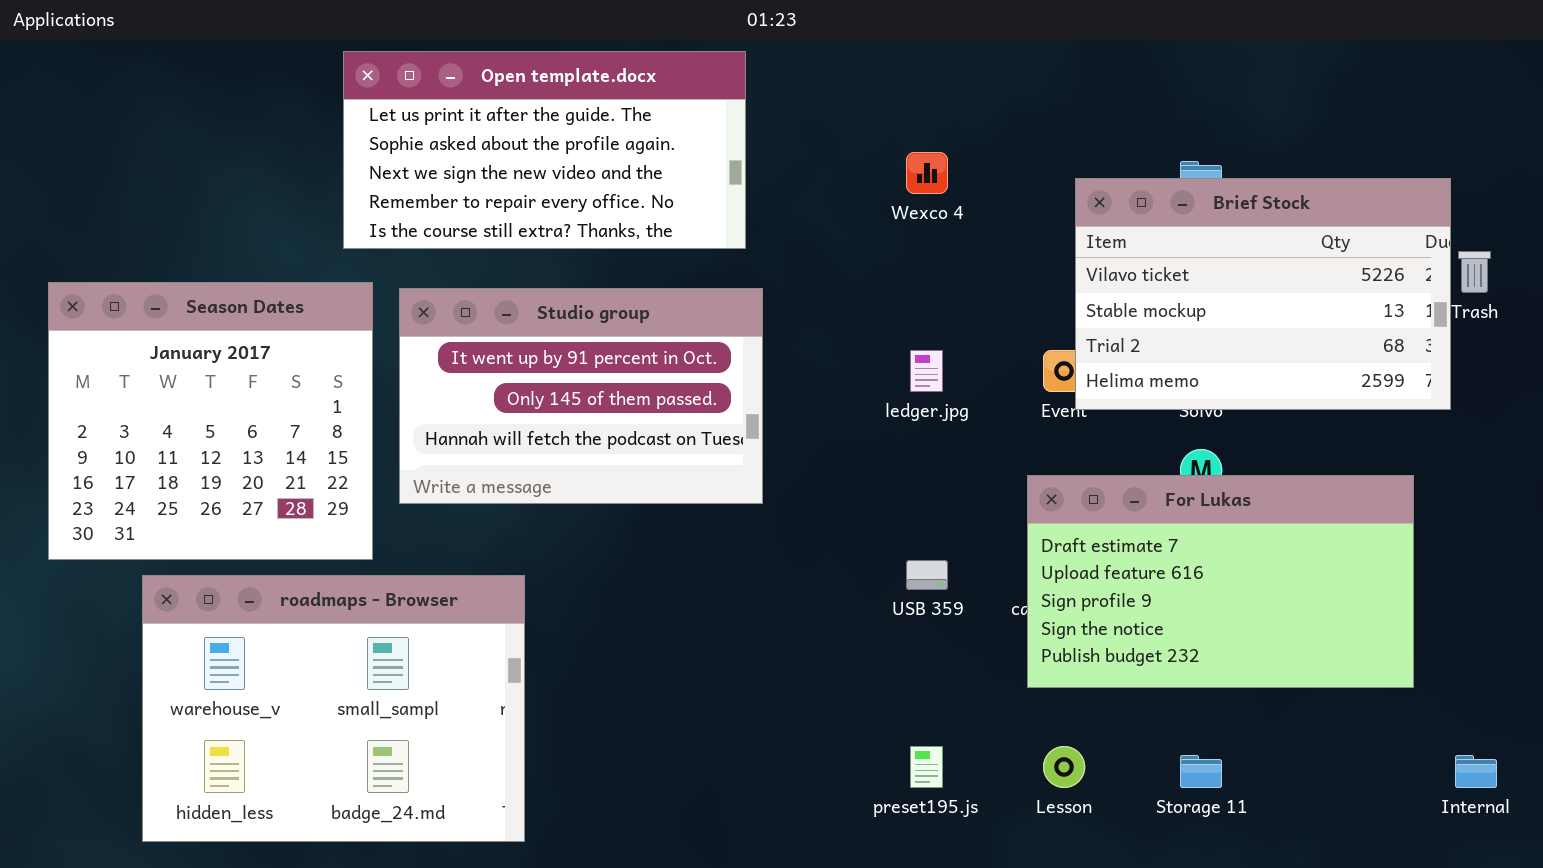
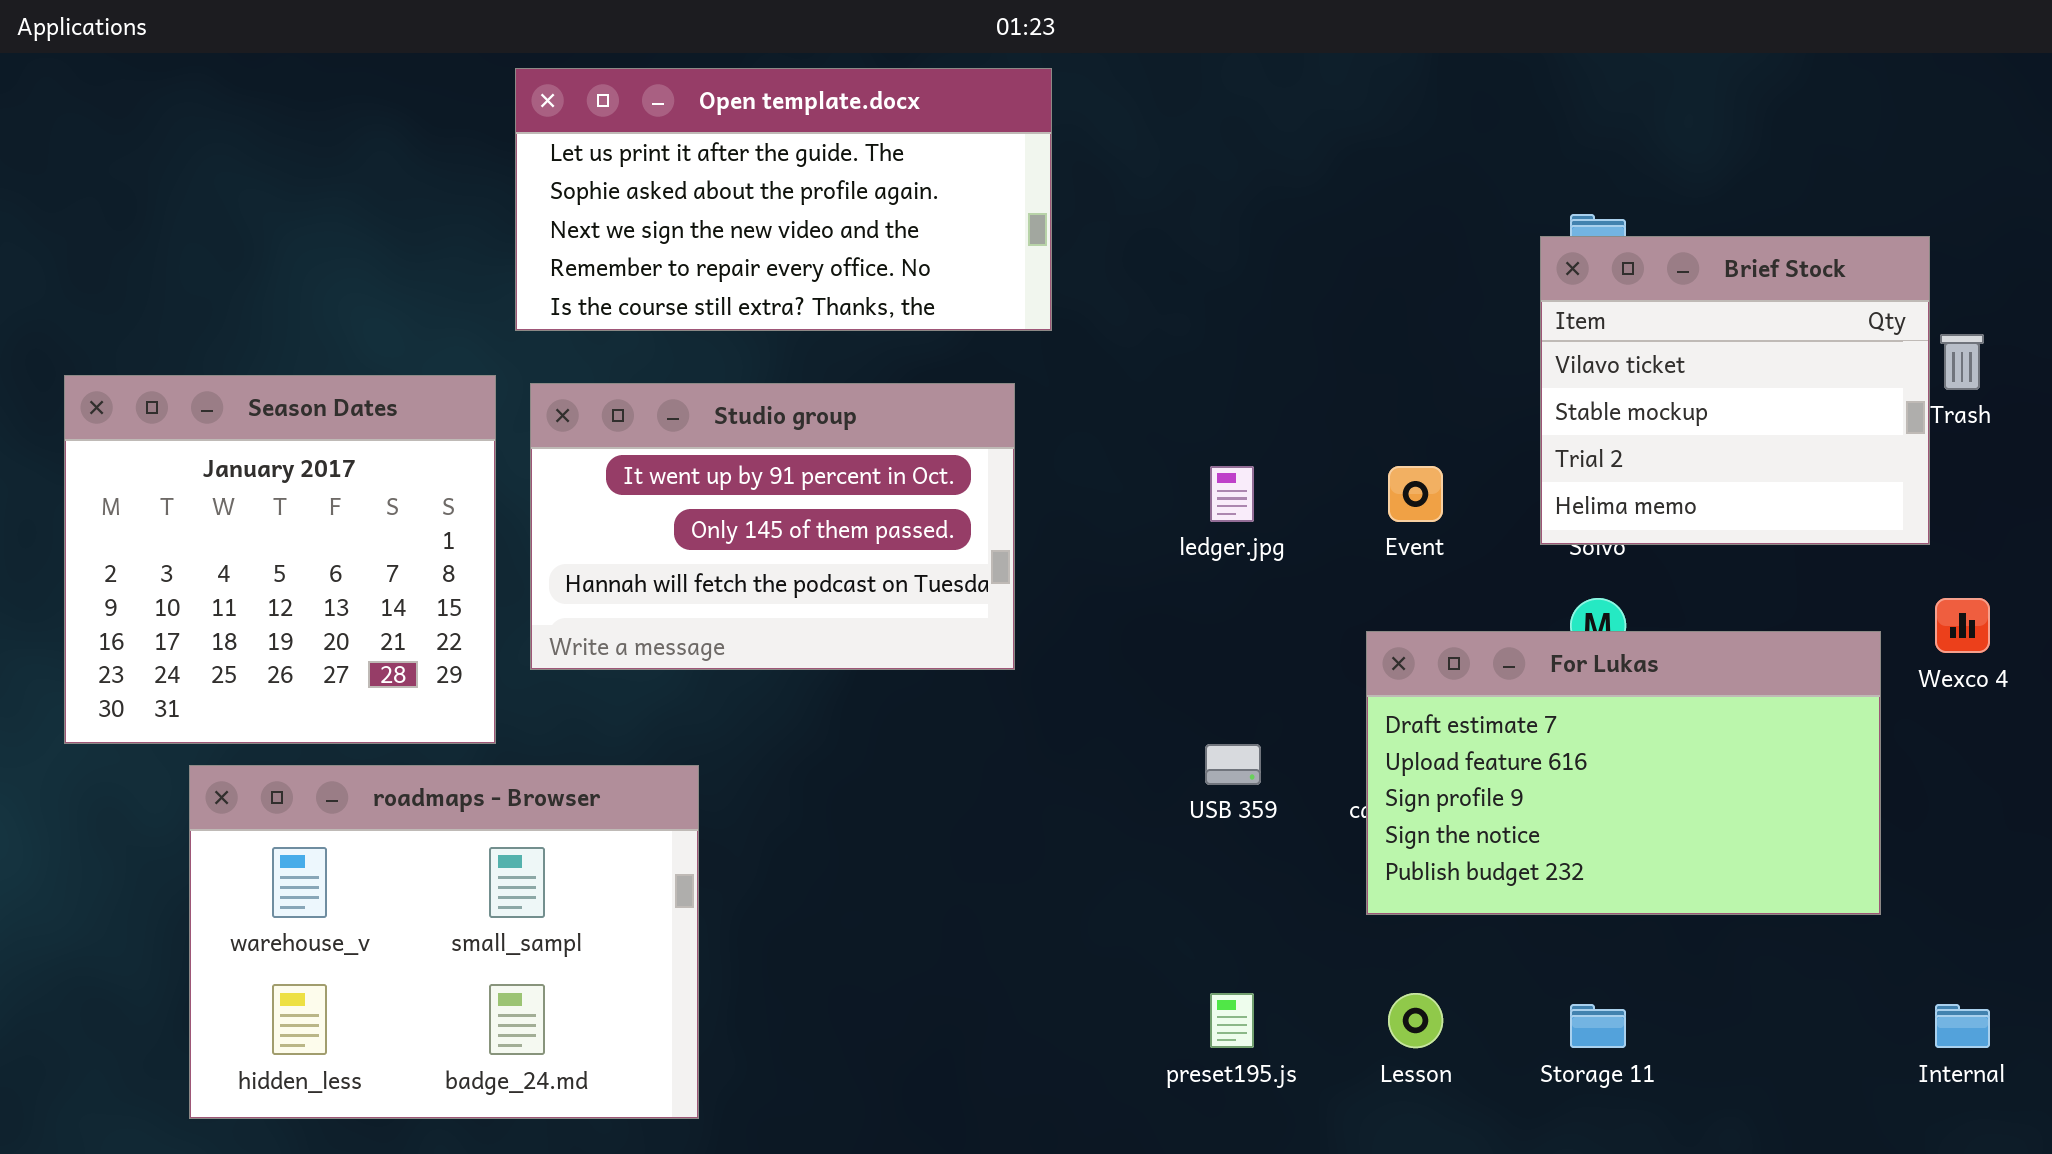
Open template.docx: [343,51,746,249] -> [515,68,1052,331], moved
Wexco 4: [906,152,948,194] -> [1935,598,1990,653], moved
Brief Stock: [1075,178,1451,410] -> [1540,236,1930,545], resized

